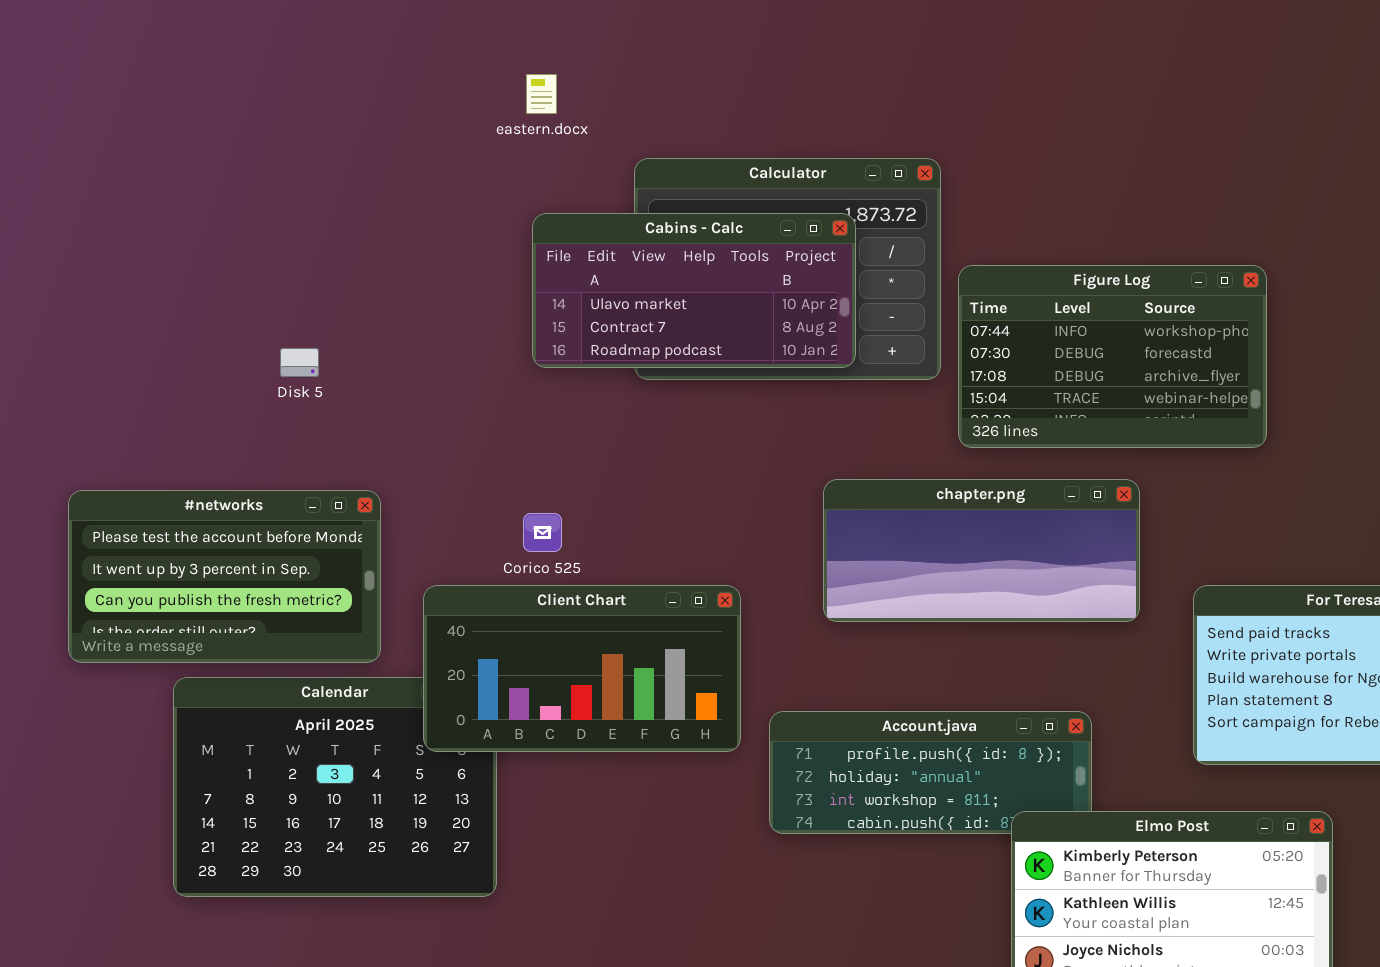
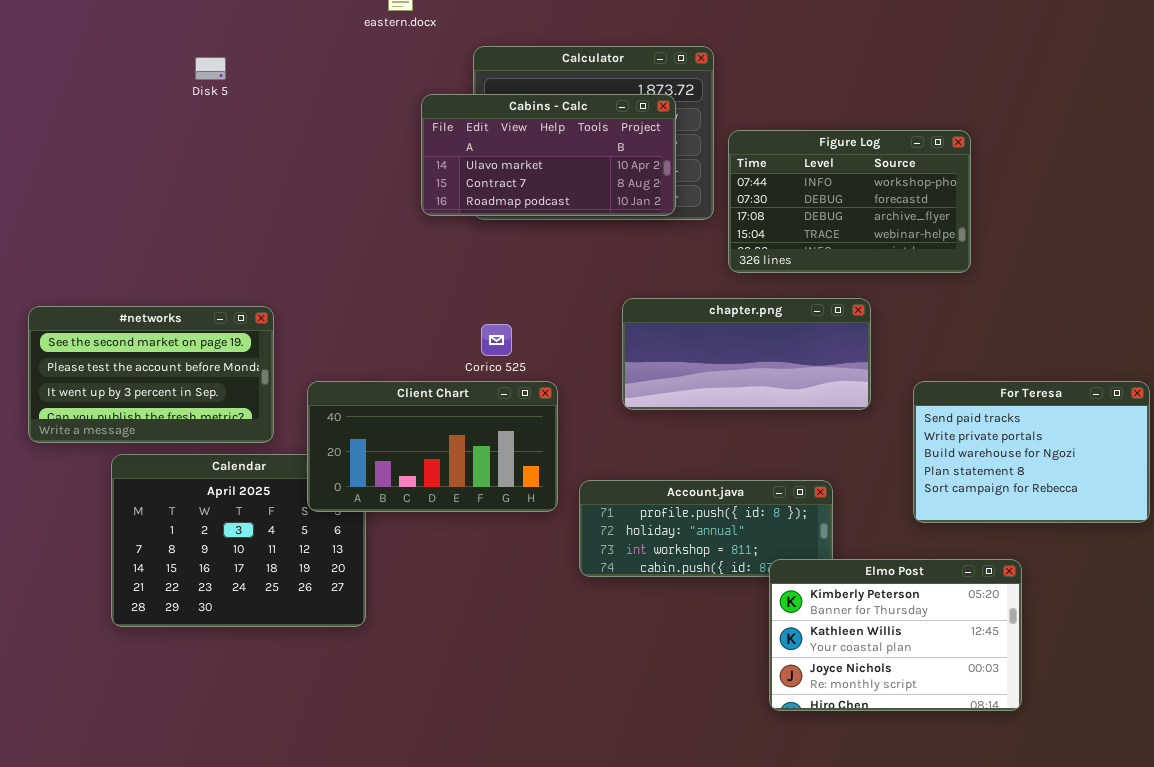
Cabins - Calc: [532,213,856,368] -> [421,94,676,216], moved
Disk 5: [280,348,319,377] -> [195,57,226,80], moved
#networks: [68,490,381,663] -> [28,306,274,443], scrolled up 1 row
Corico 525: [523,513,562,552] -> [481,324,512,356], moved

